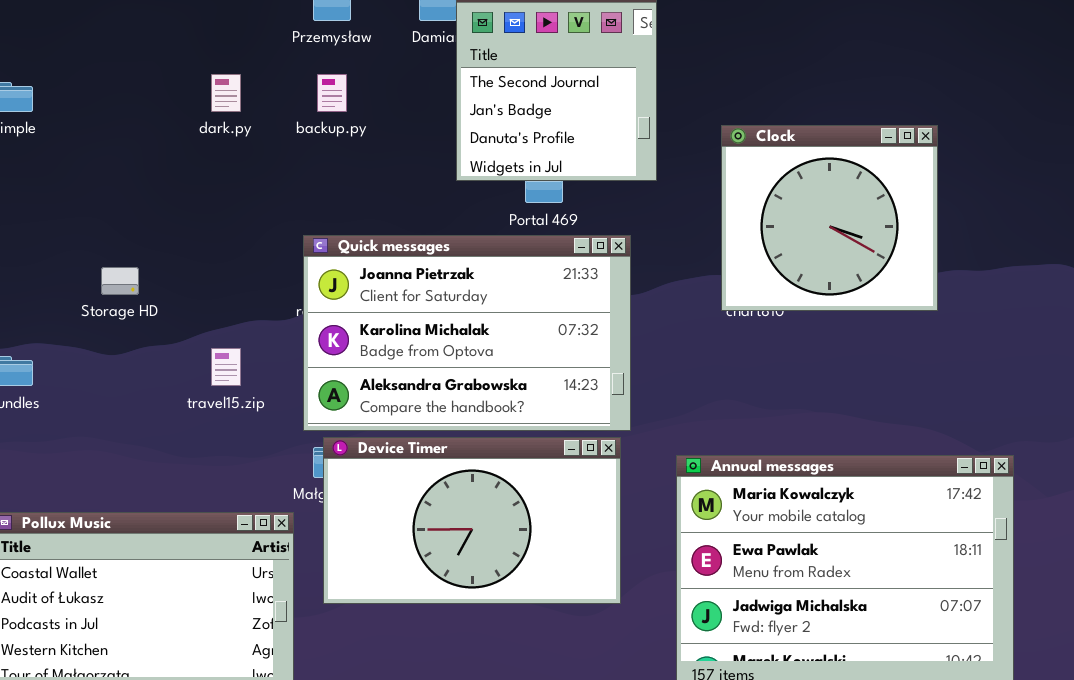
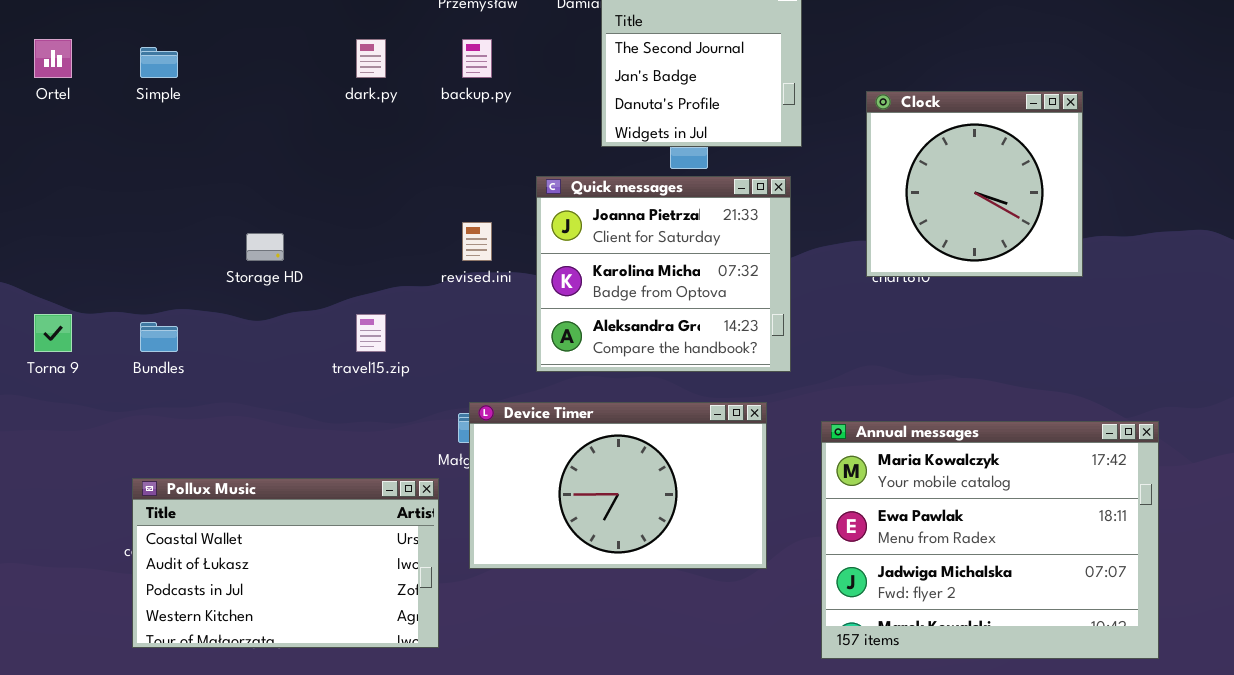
Quick messages: [303,235,631,431] -> [536,176,791,372], moved, resized

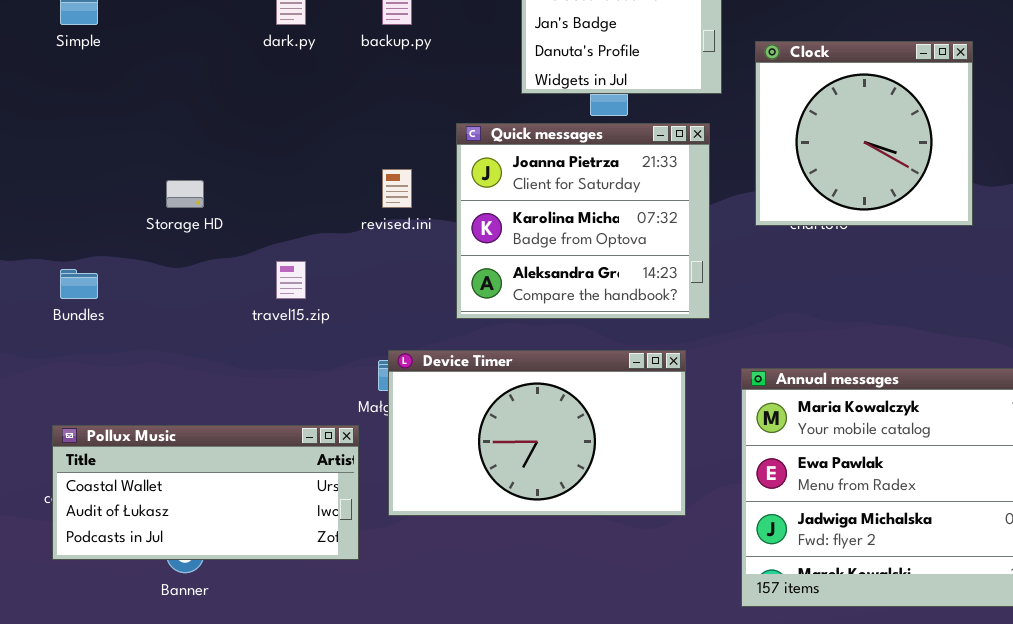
Clock: [866,91,1083,277] -> [755,41,973,226], moved
Pollux Music: [132,478,439,648] -> [52,425,359,560], resized

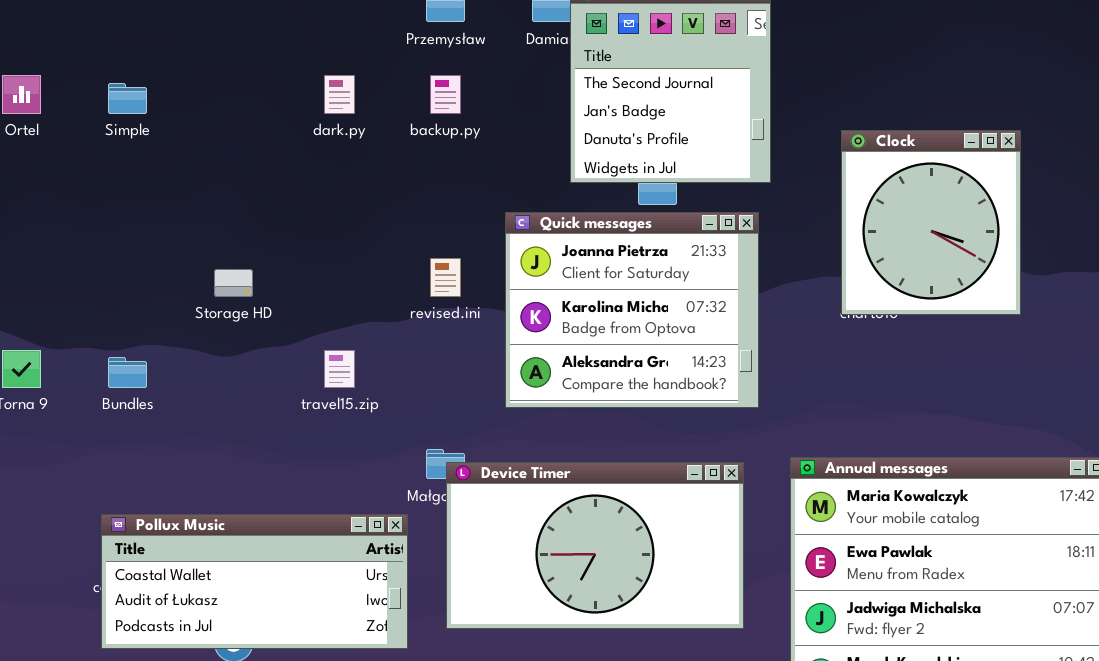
Clock: [755,41,973,226] -> [841,130,1021,315], resized
Device Timer: [388,350,686,516] -> [446,462,744,629], moved

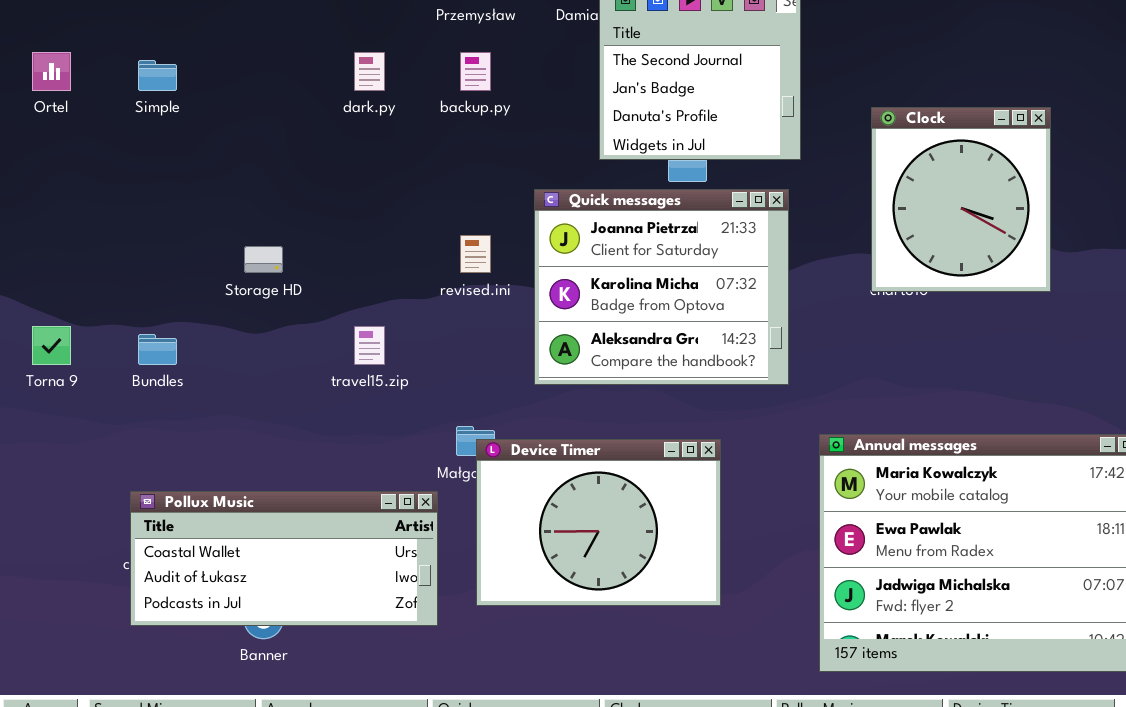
Device Timer: [446,462,744,629] -> [476,439,721,606], resized

